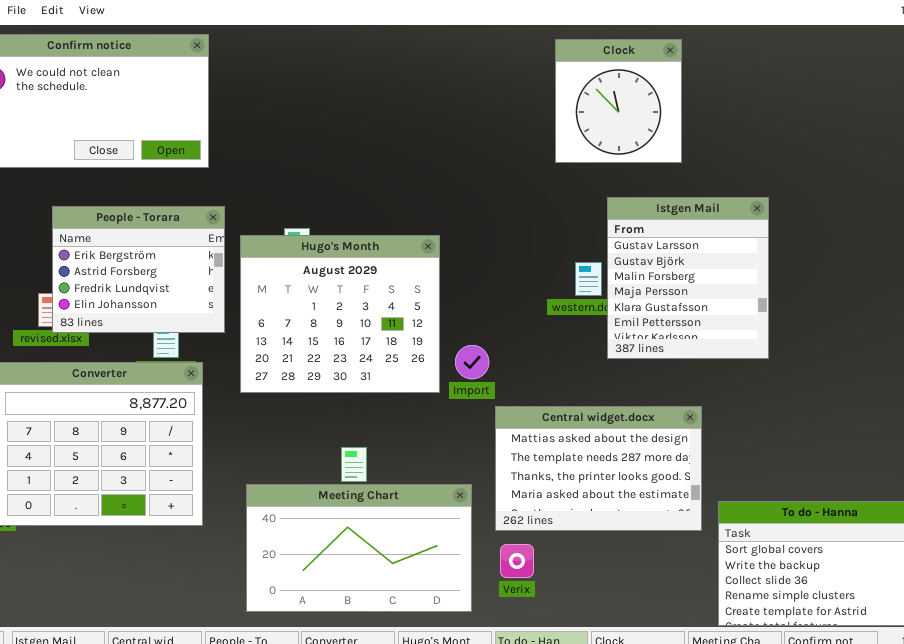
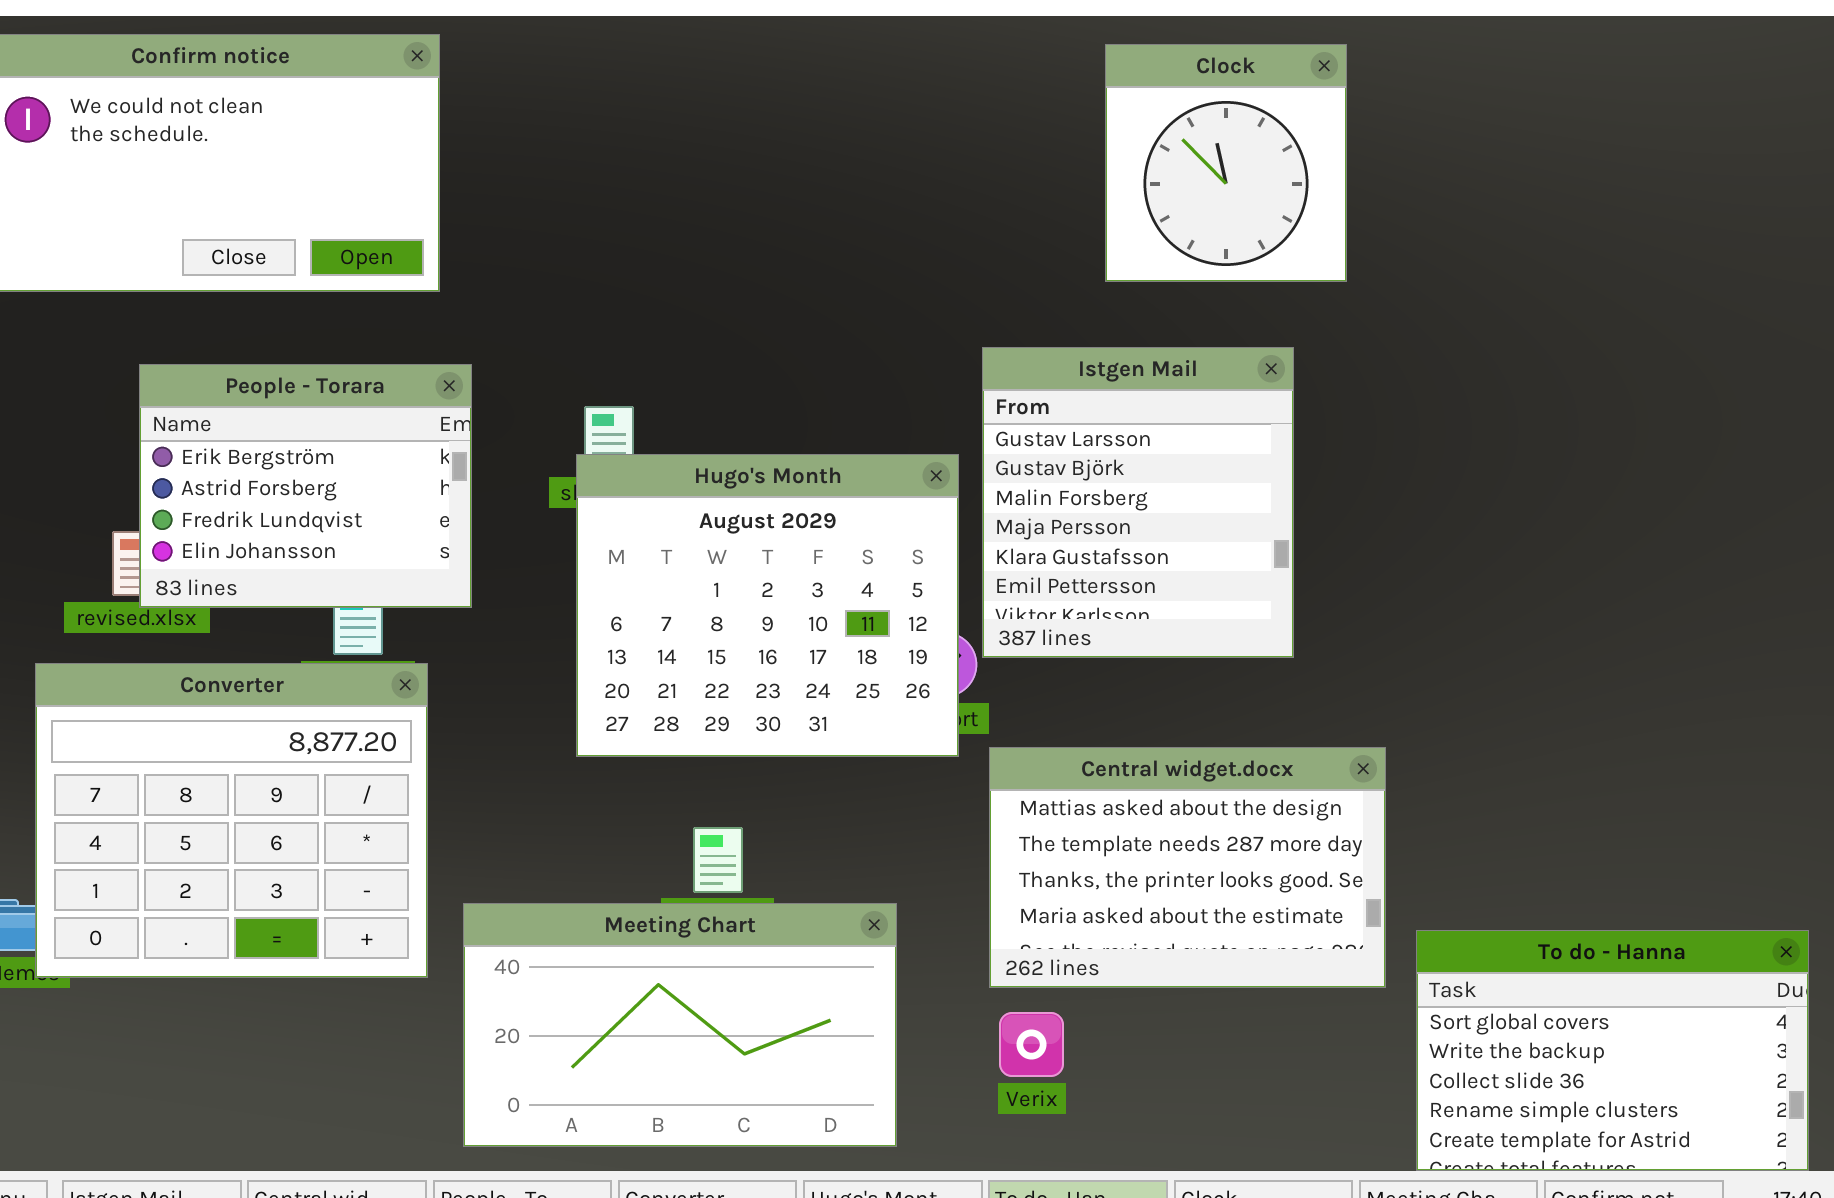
Istgen Mail: [607,197,769,359] -> [982,347,1294,658], moved
Hugo's Month: [240,235,440,393] -> [576,454,959,757], moved
Meeting Chart: [246,484,472,612] -> [463,903,897,1147], moved

